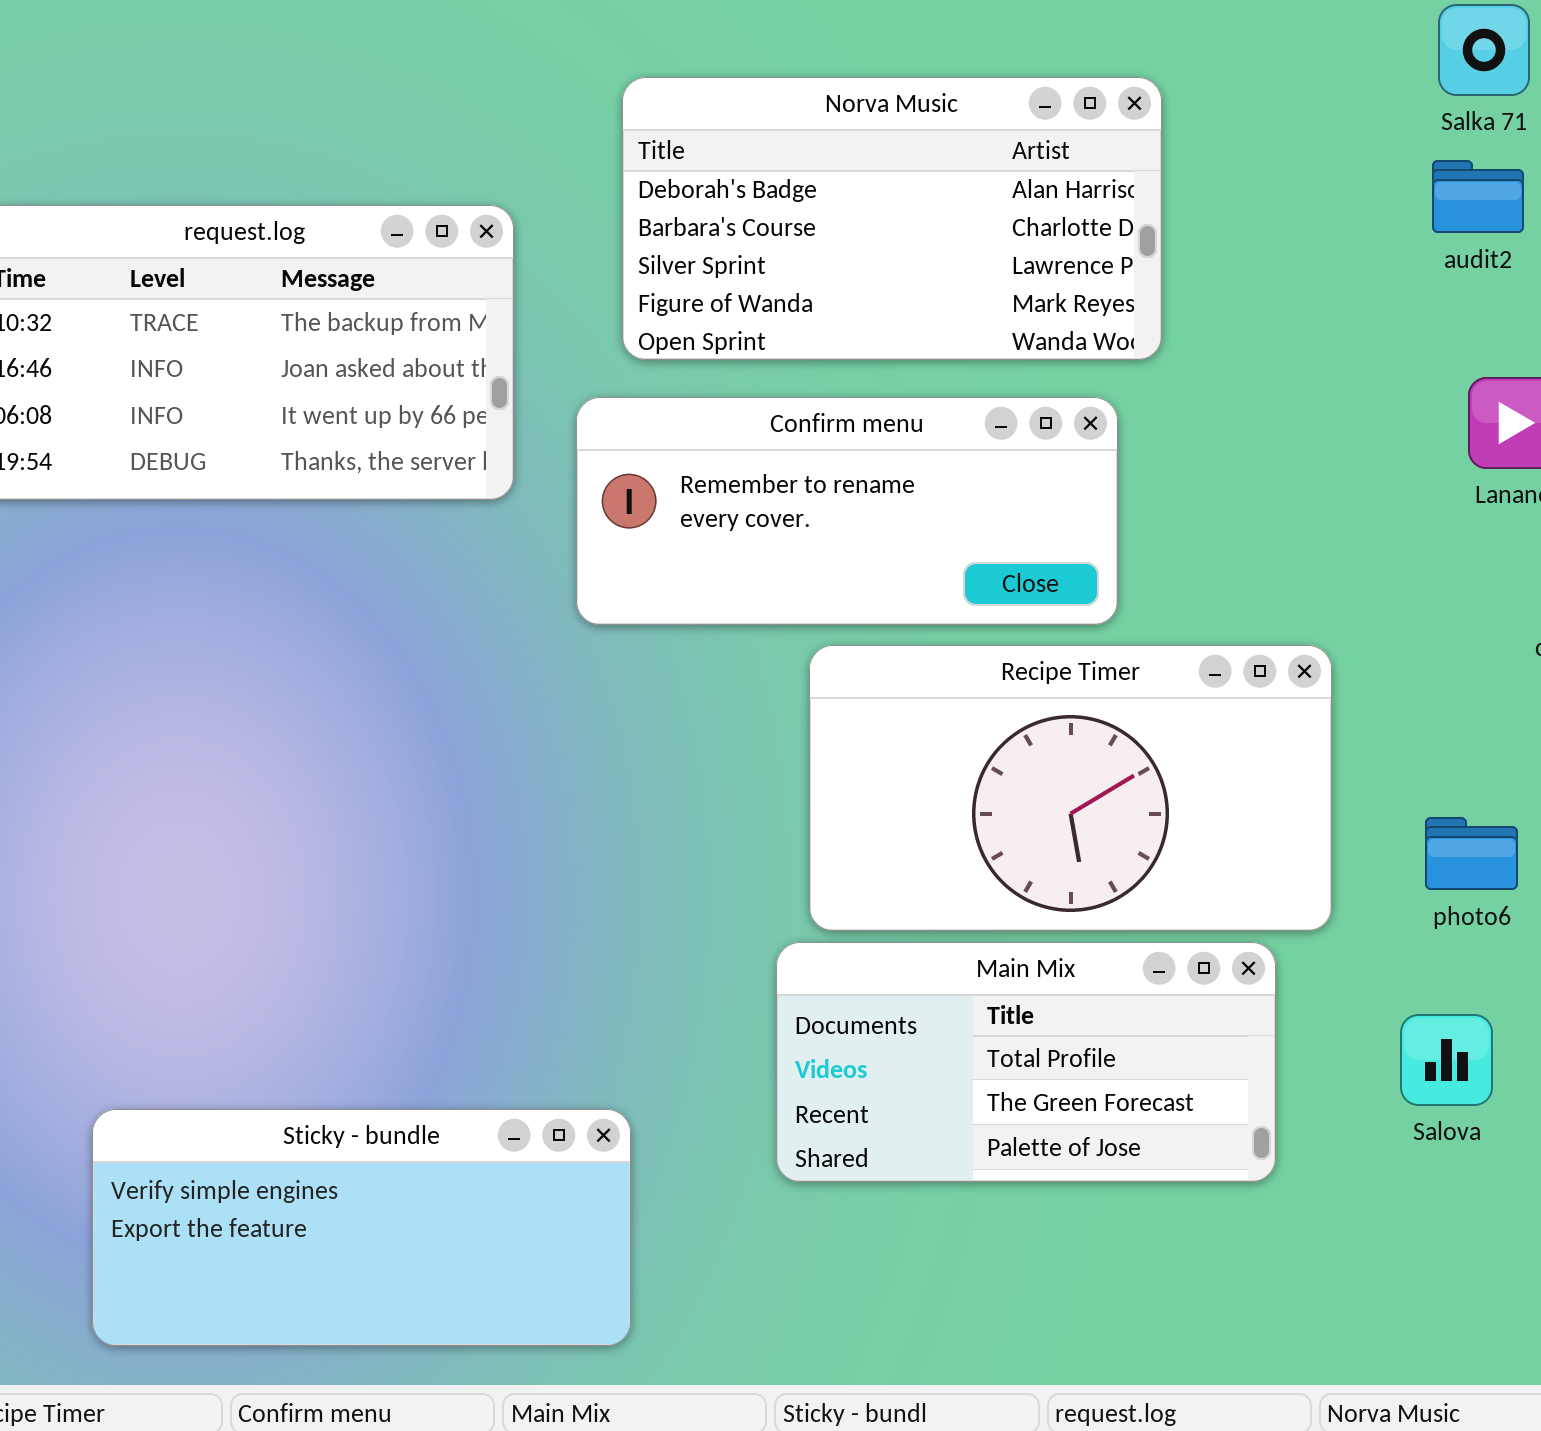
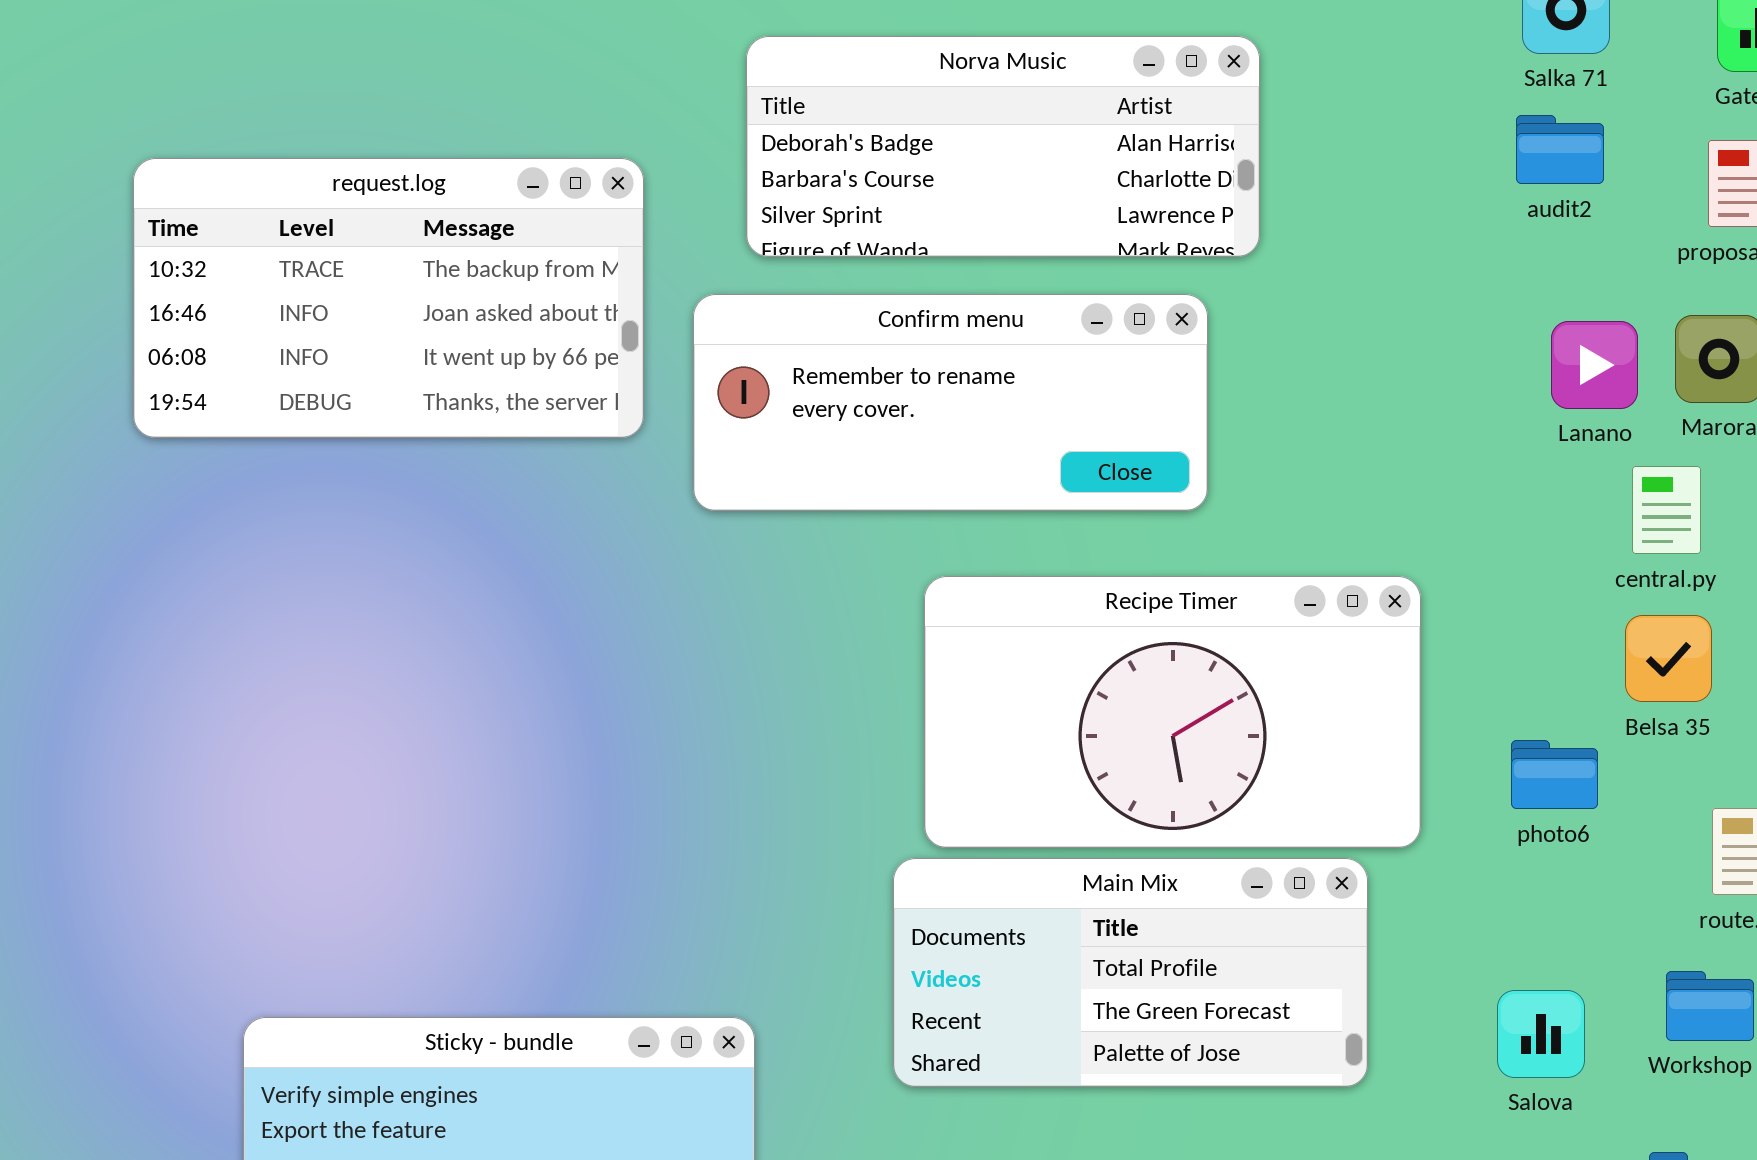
Norva Music: [622,77,1162,360] -> [746,36,1260,257], resized
Confirm menu: [576,397,1118,625] -> [693,294,1208,511], moved
Salova: [1400,1014,1493,1106] -> [1497,990,1585,1078], moved

